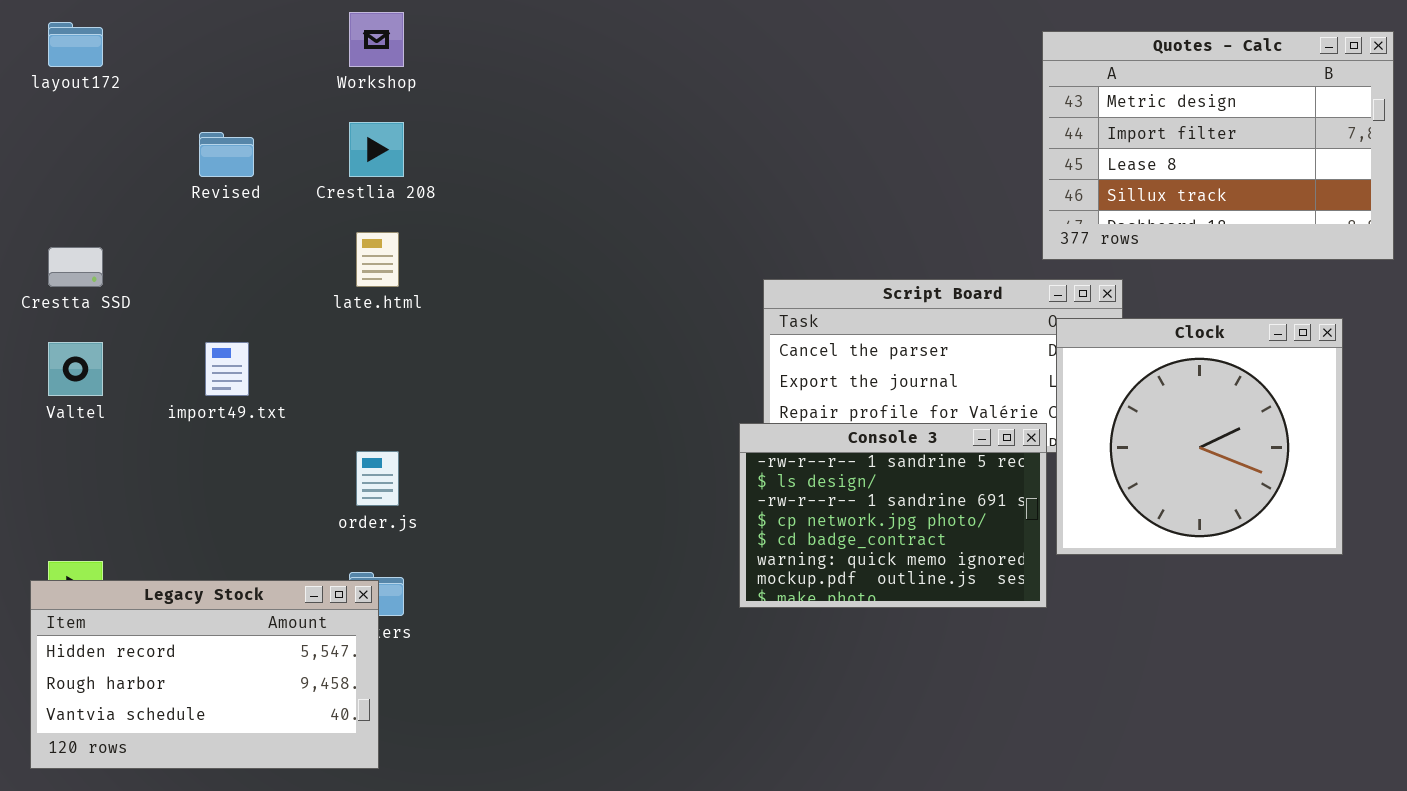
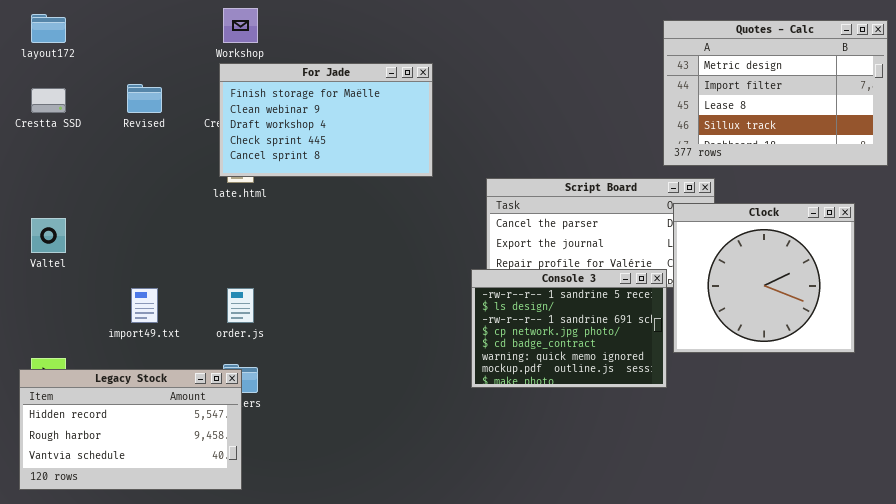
For Jade: none -> [219,63,433,177], opened
Crestta SSD: [48,247,103,287] -> [31,88,66,113], moved
import49.txt: [205,342,249,396] -> [131,288,158,323], moved

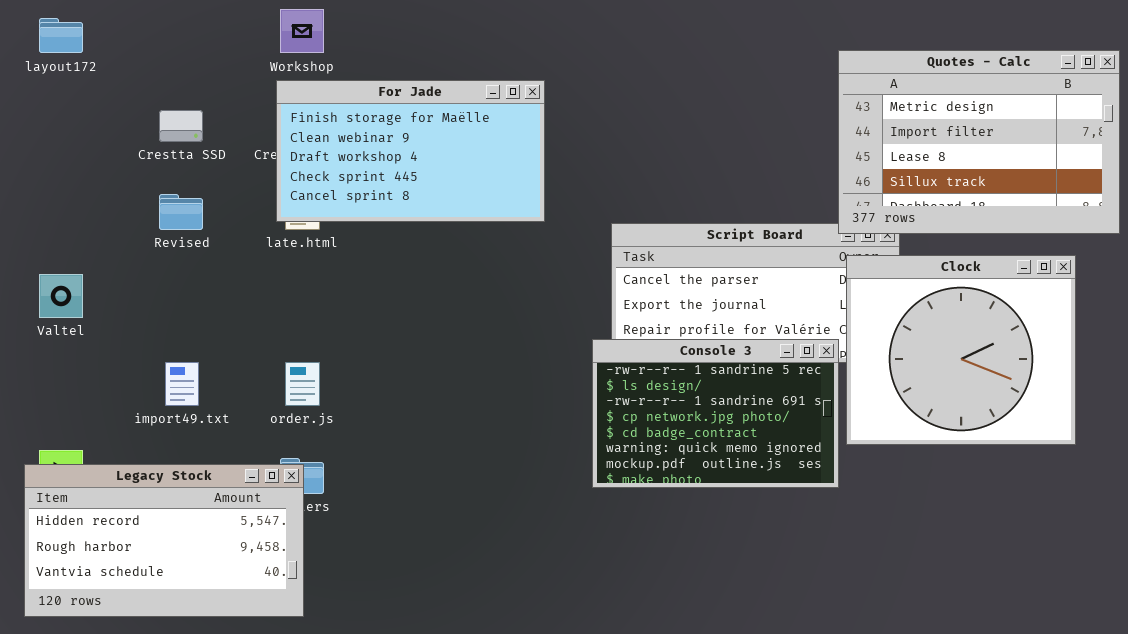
Quotes - Calc: [663,20,888,166] -> [838,50,1120,234], moved
Revised: [127,84,162,113] -> [159,194,203,230], moved
Crestta SSD: [31,88,66,113] -> [159,110,203,142], moved

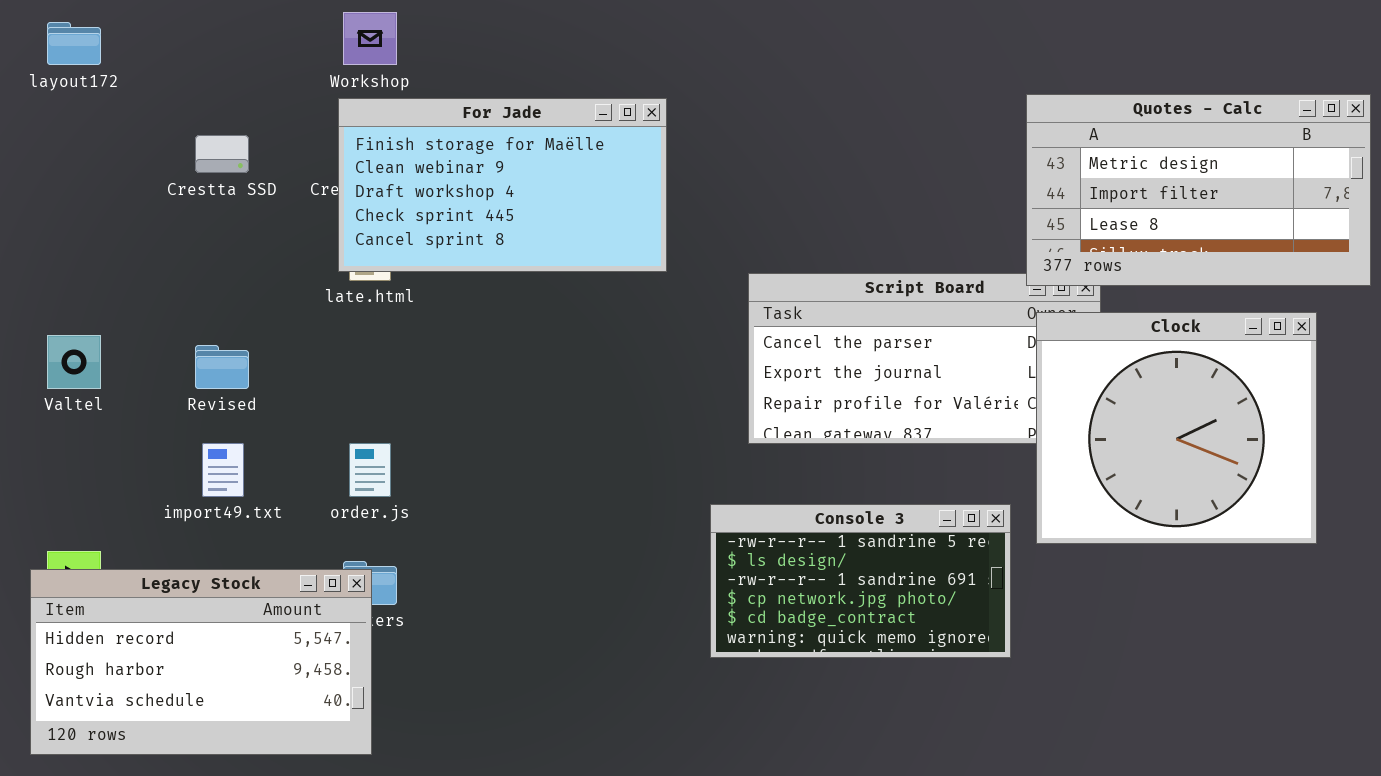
Quotes - Calc: [838,50,1120,234] -> [1026,94,1371,286], resized
Revised: [159,194,203,230] -> [195,345,249,389], moved
Console 3: [592,339,839,488] -> [710,504,1011,658], moved, resized

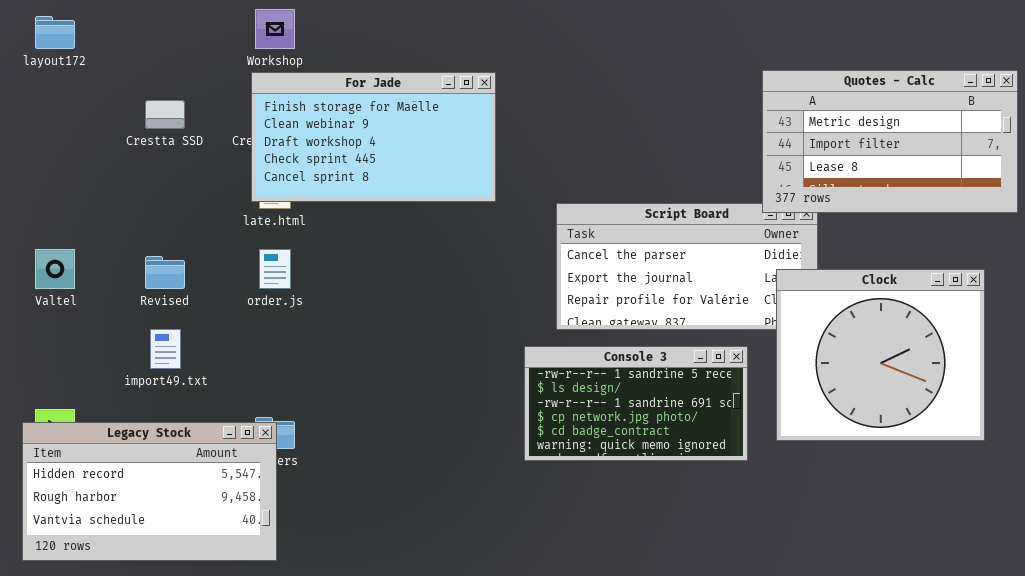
Clock: [1036,312,1317,544] -> [776,269,985,441], moved
order.js: [349,443,391,497] -> [259,249,291,289], moved
Console 3: [710,504,1011,658] -> [524,346,748,461], moved

